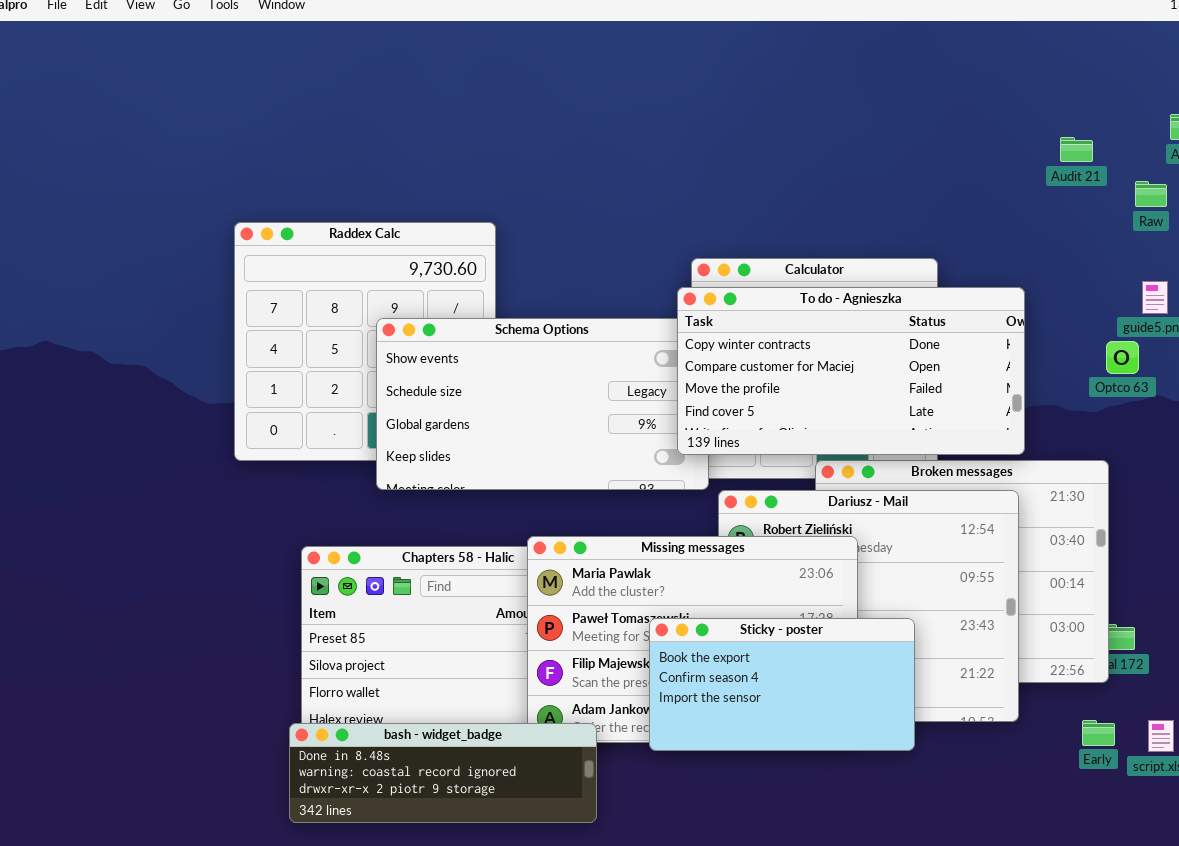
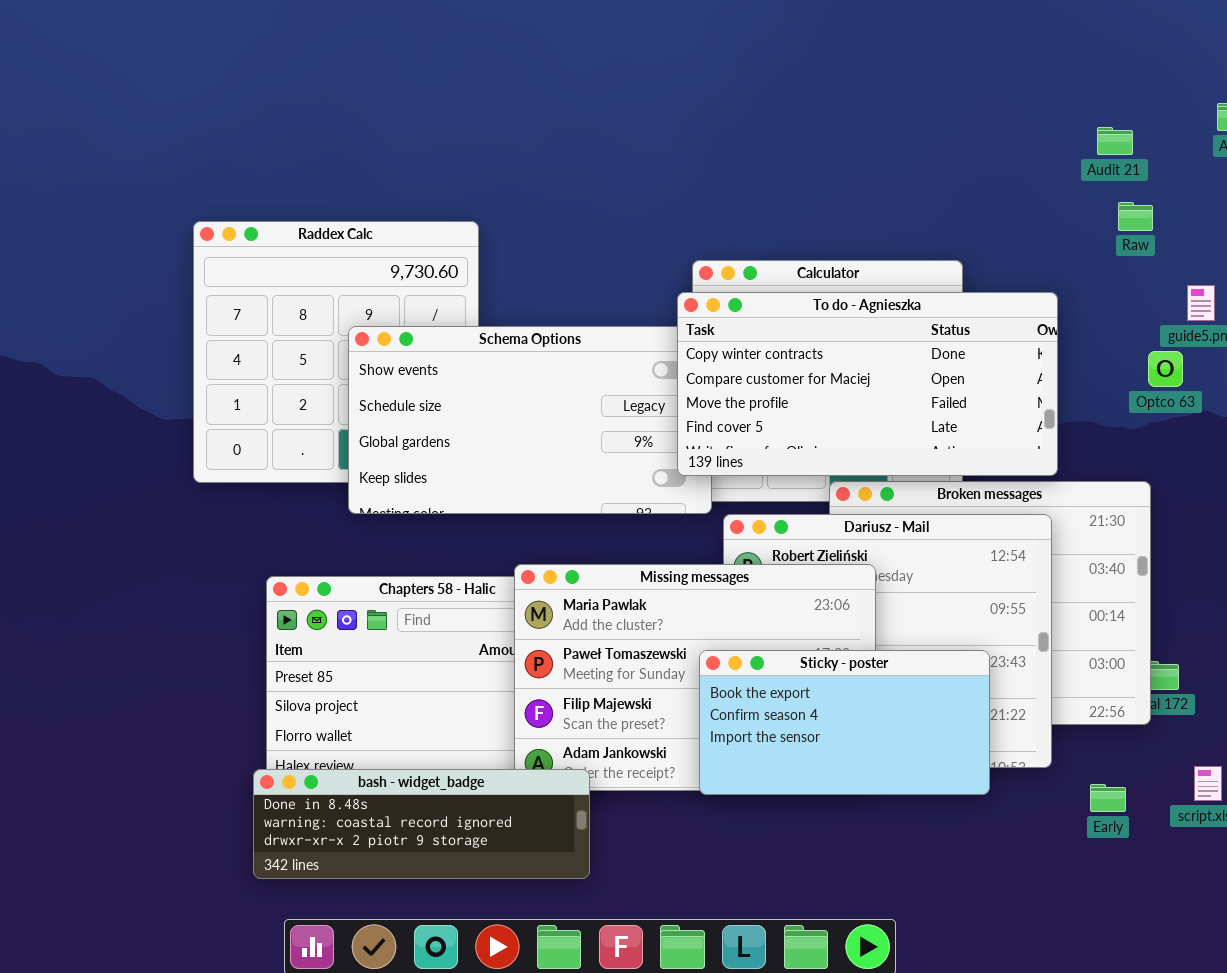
Raw: [1135,181,1167,207] -> [1118,202,1153,231], moved
Sticky - poster: [649,618,915,751] -> [699,650,990,795], moved
Early: [1082,720,1115,746] -> [1090,784,1126,812], moved

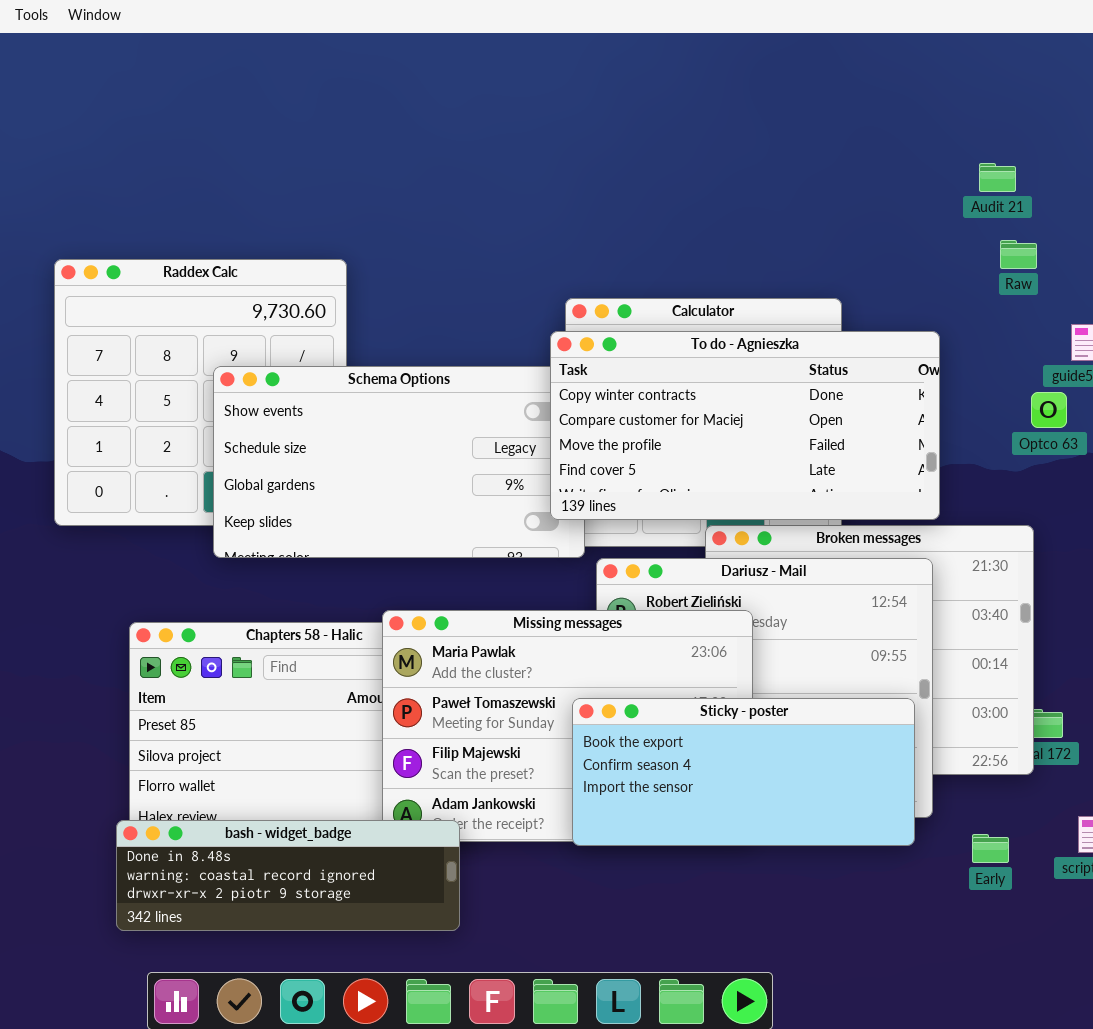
Sticky - poster: [699,650,990,795] -> [572,698,915,846], resized

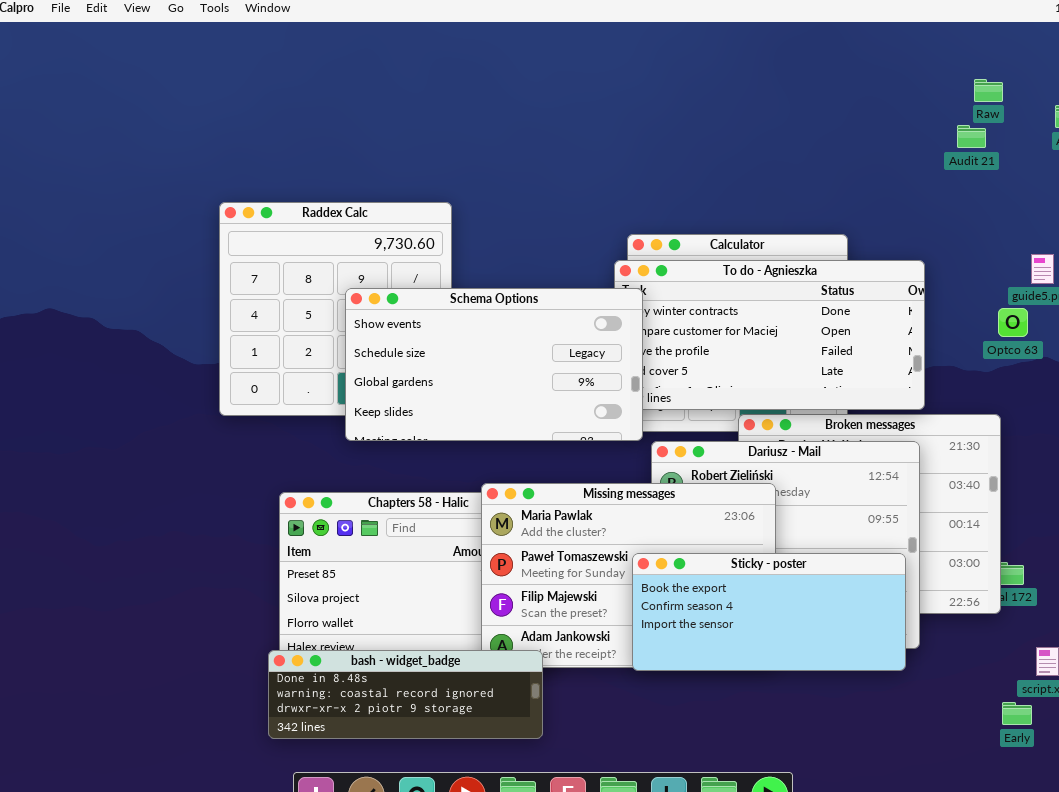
Raw: [1000,240,1037,269] -> [974,79,1003,102], moved
Schema Options: [213,366,585,558] -> [345,288,643,441], raised
Early: [972,834,1009,863] -> [1002,702,1032,725], moved

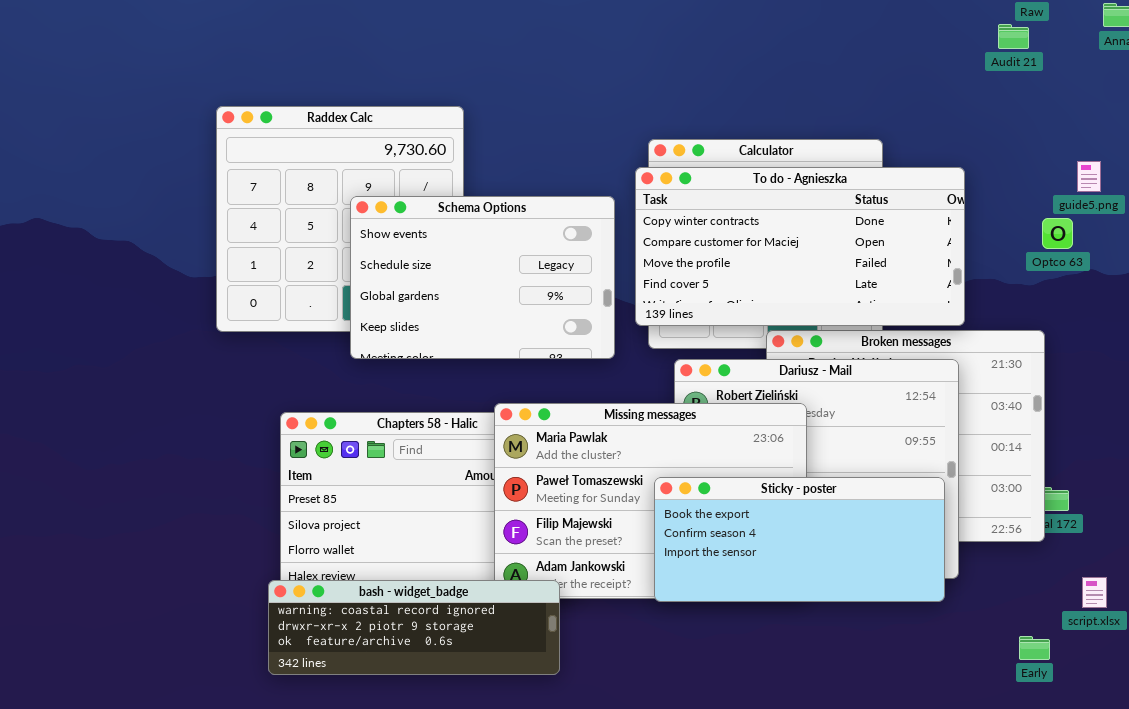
Schema Options: [345,288,643,441] -> [350,196,615,359], resized
bash - widget_badge: [268,650,543,739] -> [268,580,560,675], scrolled down 1 row
Early: [1002,702,1032,725] -> [1019,636,1050,660], moved

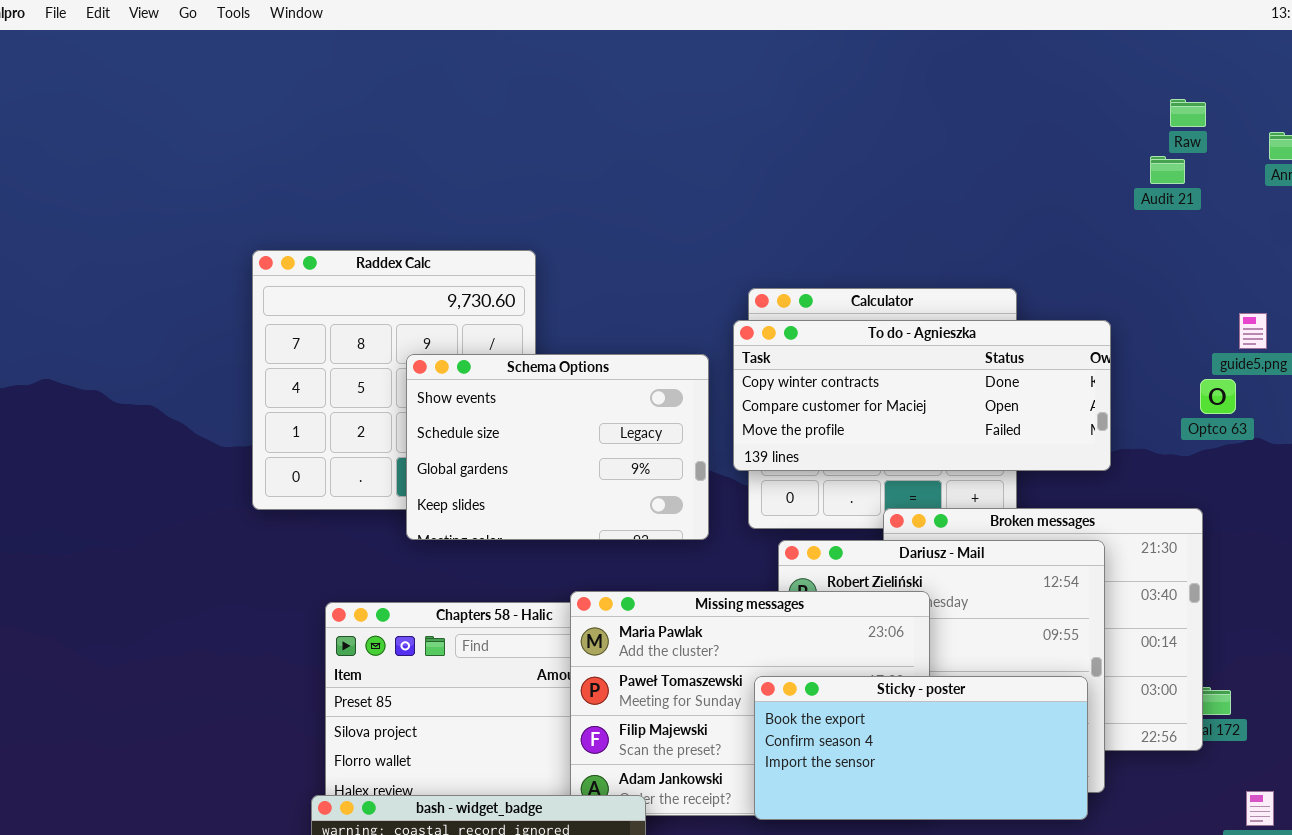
To do - Agnieszka: [635,167,965,326] -> [733,320,1111,471], resized

